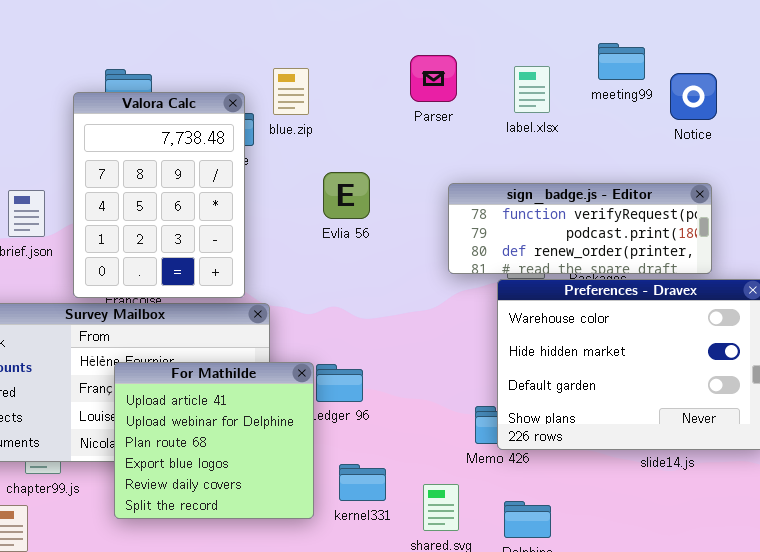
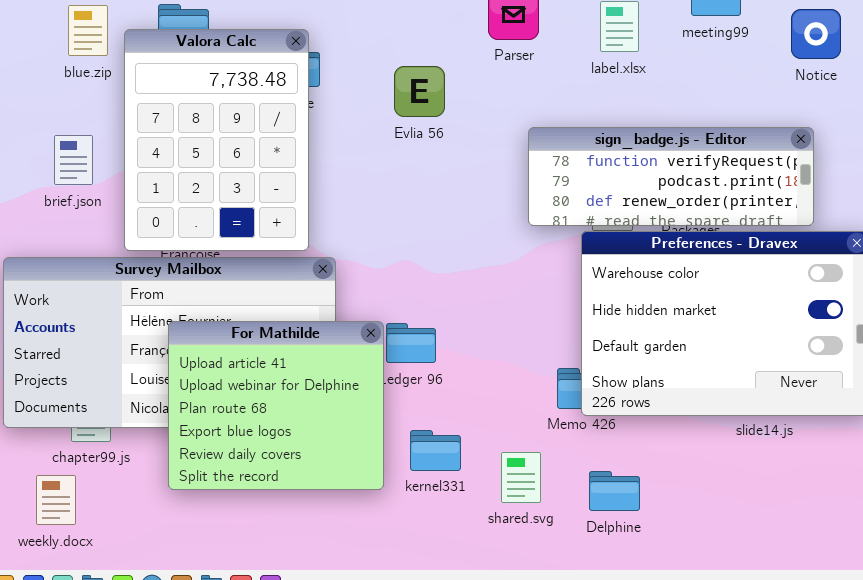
blue.zip: [273,68,309,115] -> [68,5,108,56], moved
Notice: [670,73,717,120] -> [791,9,841,59], moved
Evlia 56: [323,172,370,219] -> [394,66,445,117], moved

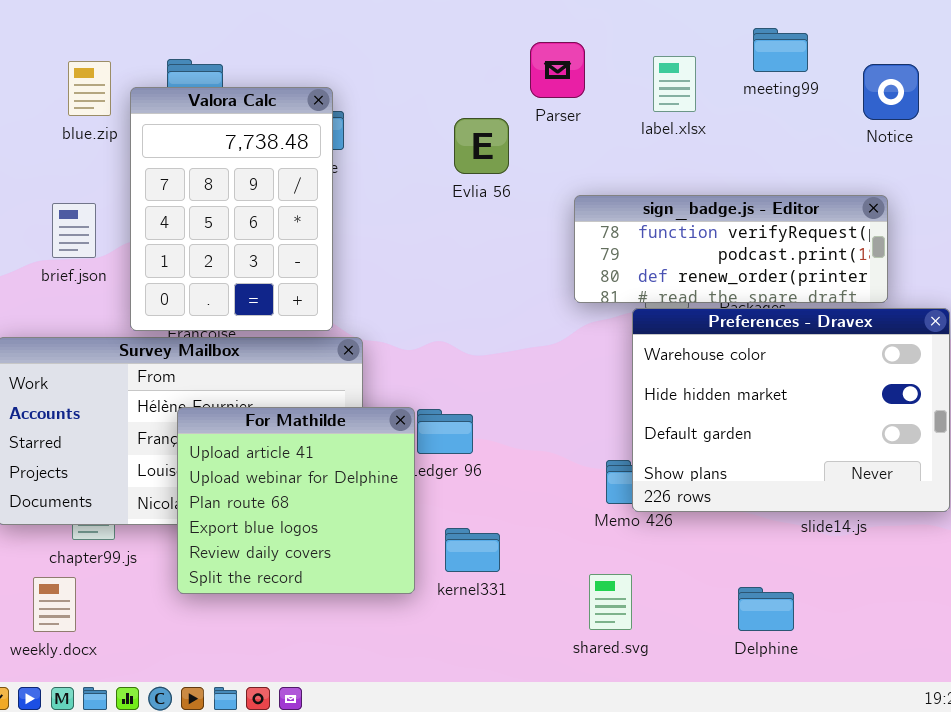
Evlia 56: [394,66,445,117] -> [454,118,509,174], moved
shared.svg: [501,452,541,503] -> [589,574,632,630], moved
Delphine: [589,471,640,511] -> [738,587,794,631], moved

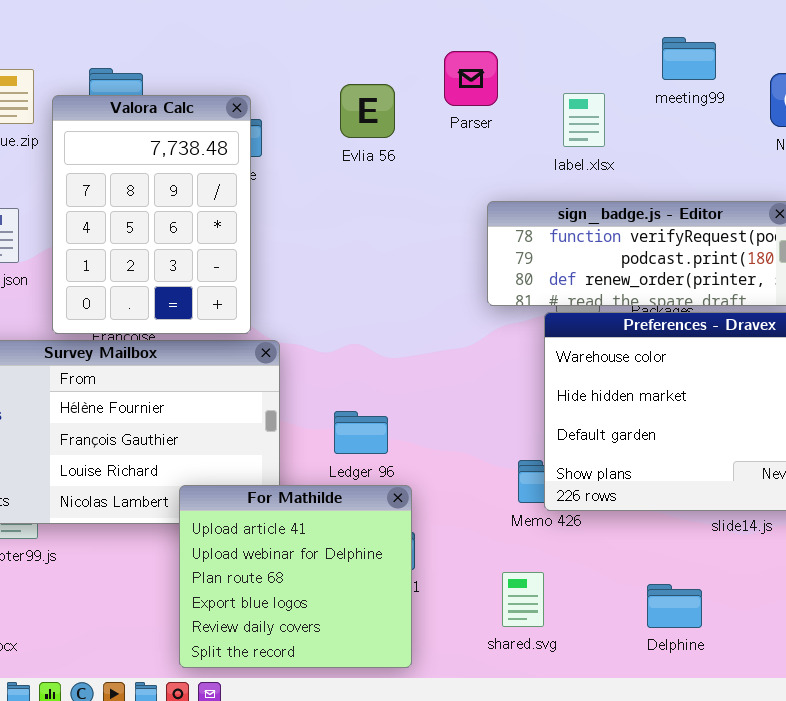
label.xlsx: [653,56,696,112] -> [563,93,605,147], moved
Evlia 56: [454,118,509,174] -> [340,84,395,138], moved
For Mathilde: [177,407,415,594] -> [179,485,412,668], moved

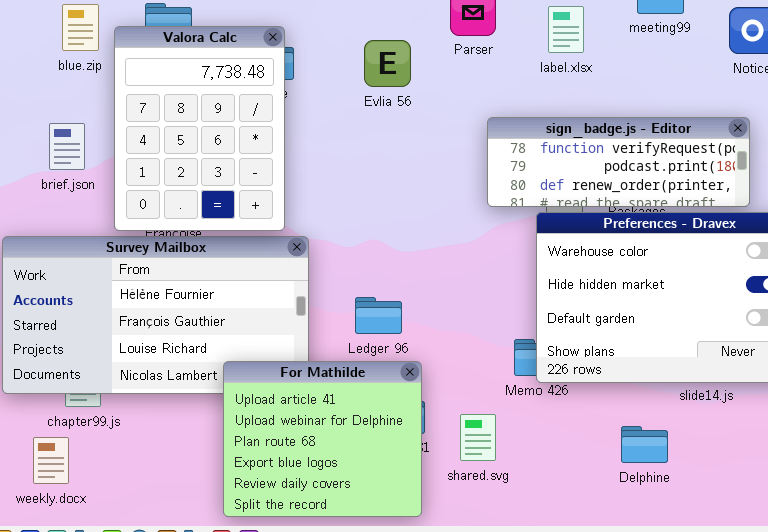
Evlia 56: [340,84,395,138] -> [364,40,411,87], moved
label.xlsx: [563,93,605,147] -> [548,6,584,53], moved
shared.svg: [502,572,544,627] -> [460,414,496,461], moved
Delphine: [647,584,702,628] -> [621,426,668,463], moved

